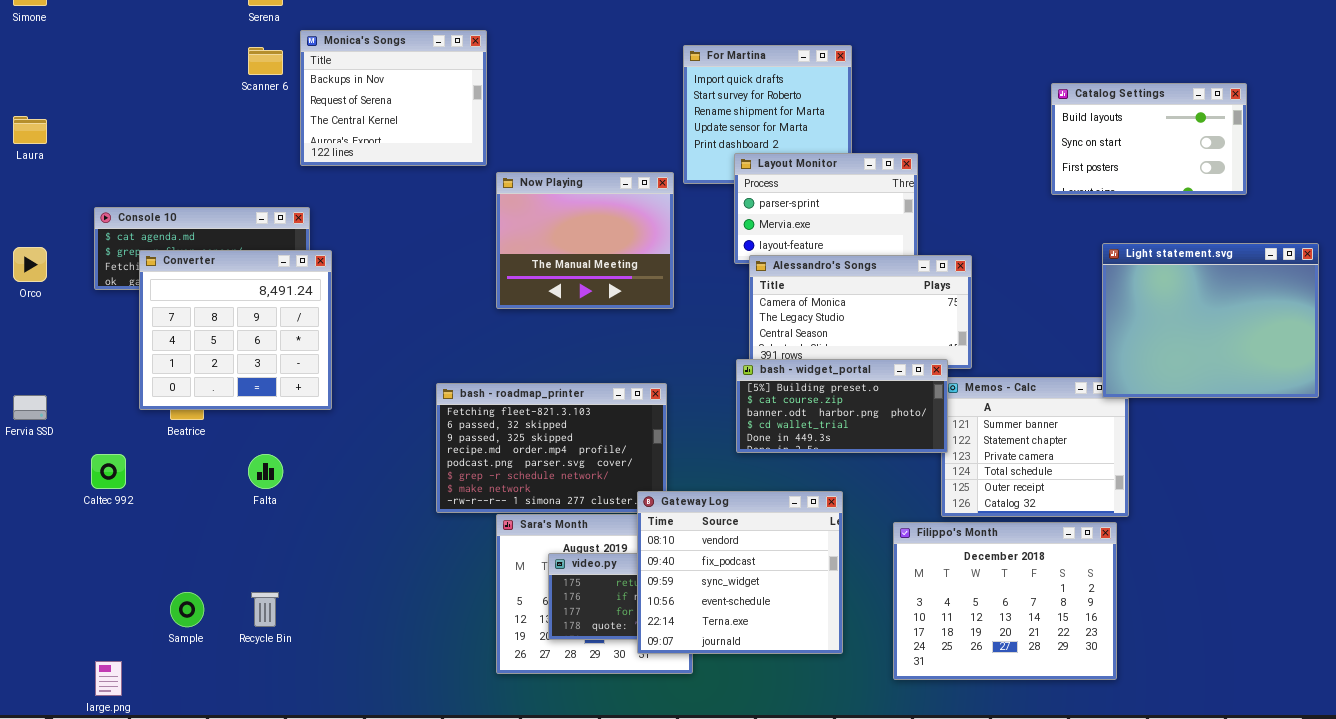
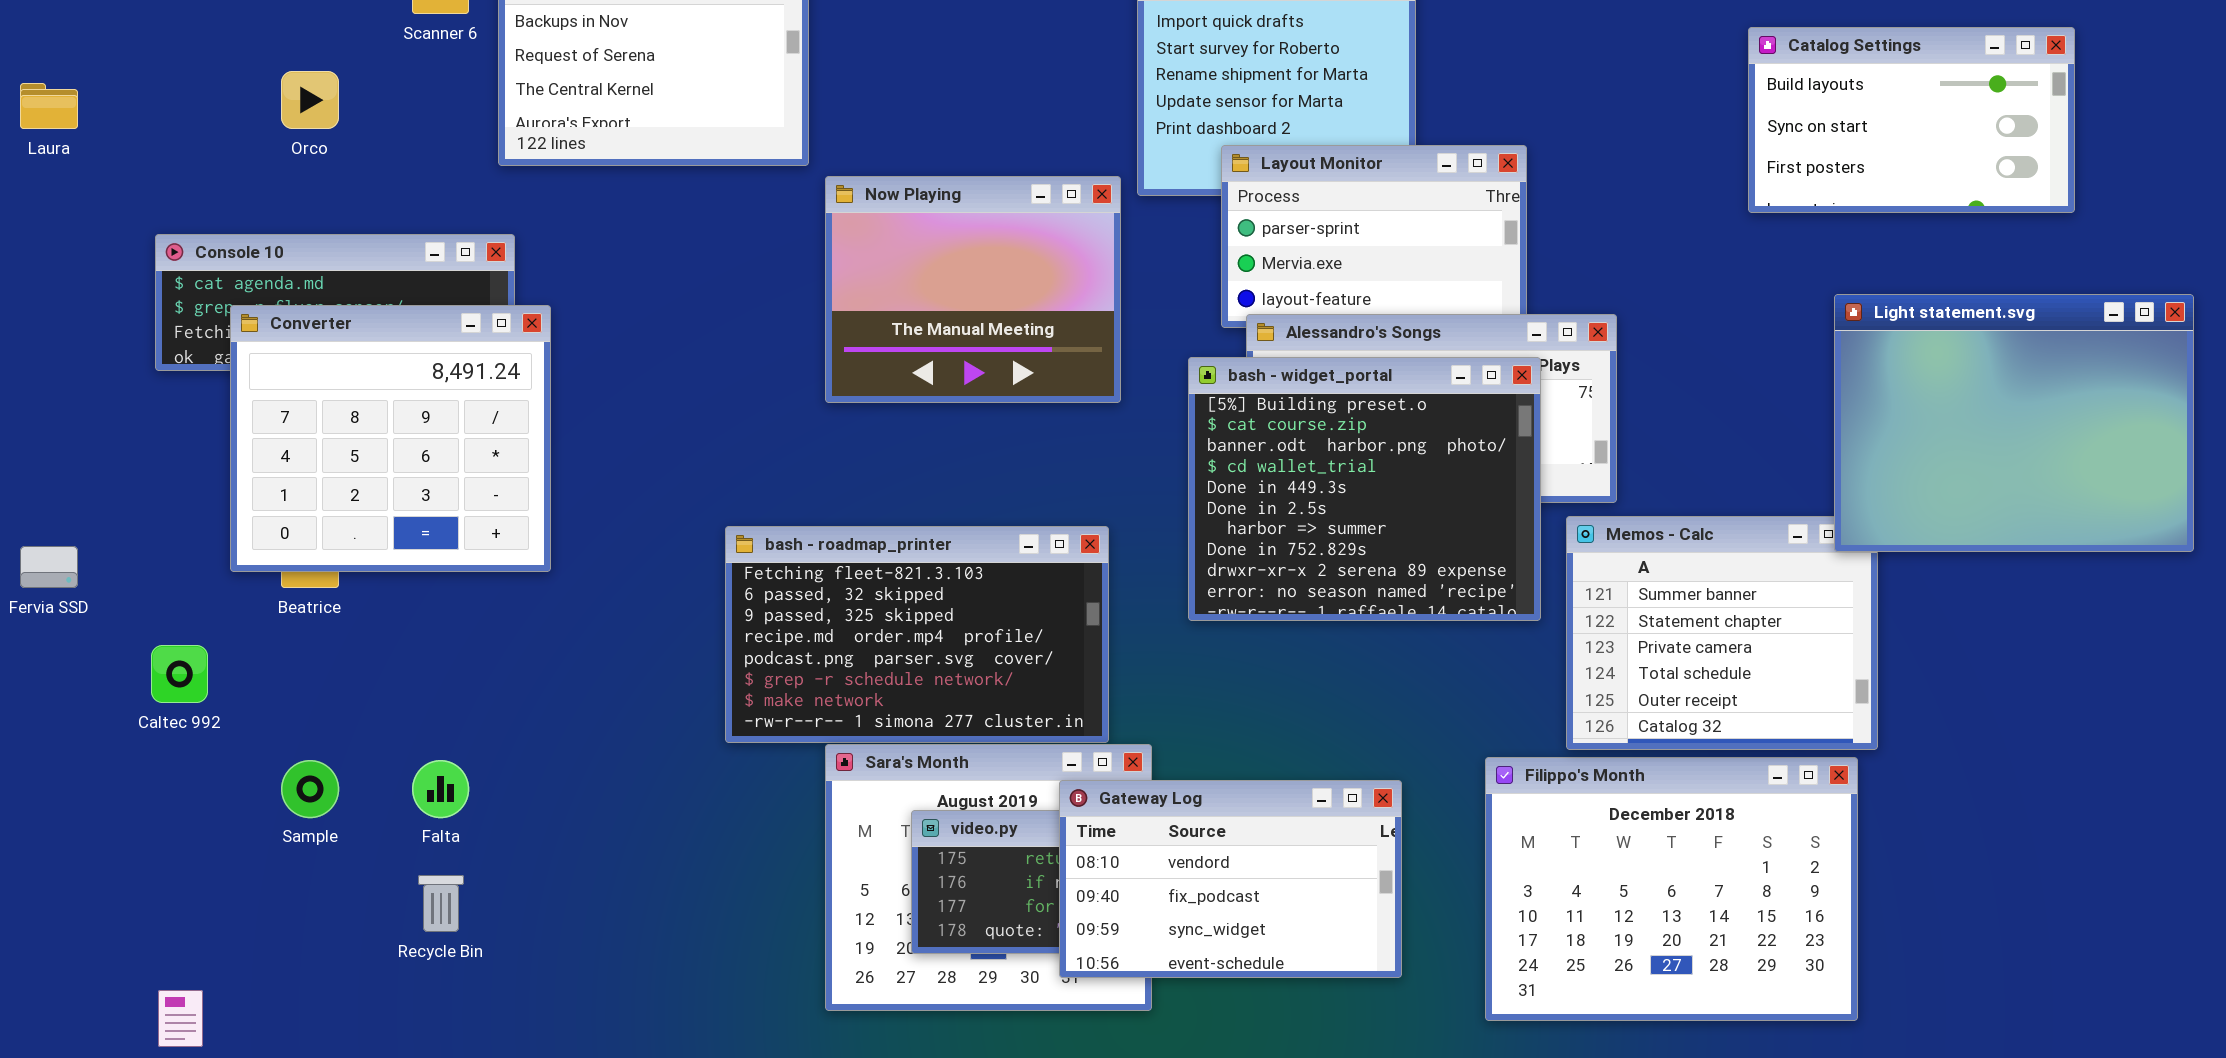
Orco: [13,247,47,282] -> [281,71,339,129], moved
bash - widget_portal: [736,359,948,453] -> [1188,357,1541,621], moved, resized
Falta: [248,454,283,489] -> [412,760,469,818], moved
Gateway Log: [637,491,843,654] -> [1059,780,1402,978], resized
Sample: [170,592,204,627] -> [281,760,339,818], moved

